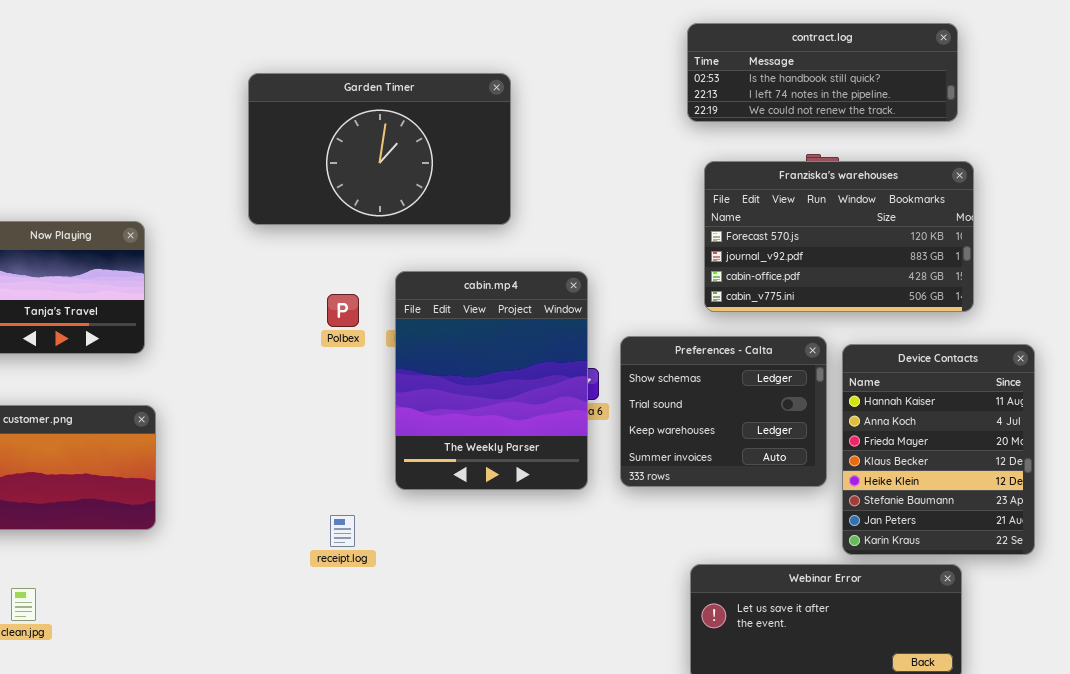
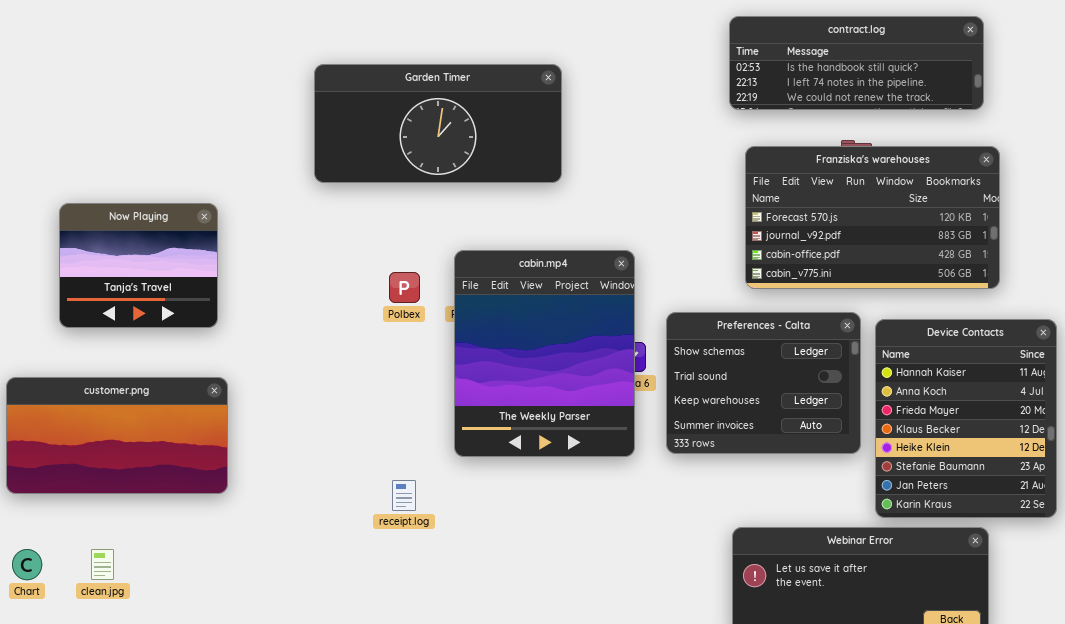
Garden Timer: [248,73,511,225] -> [314,64,562,183], resized

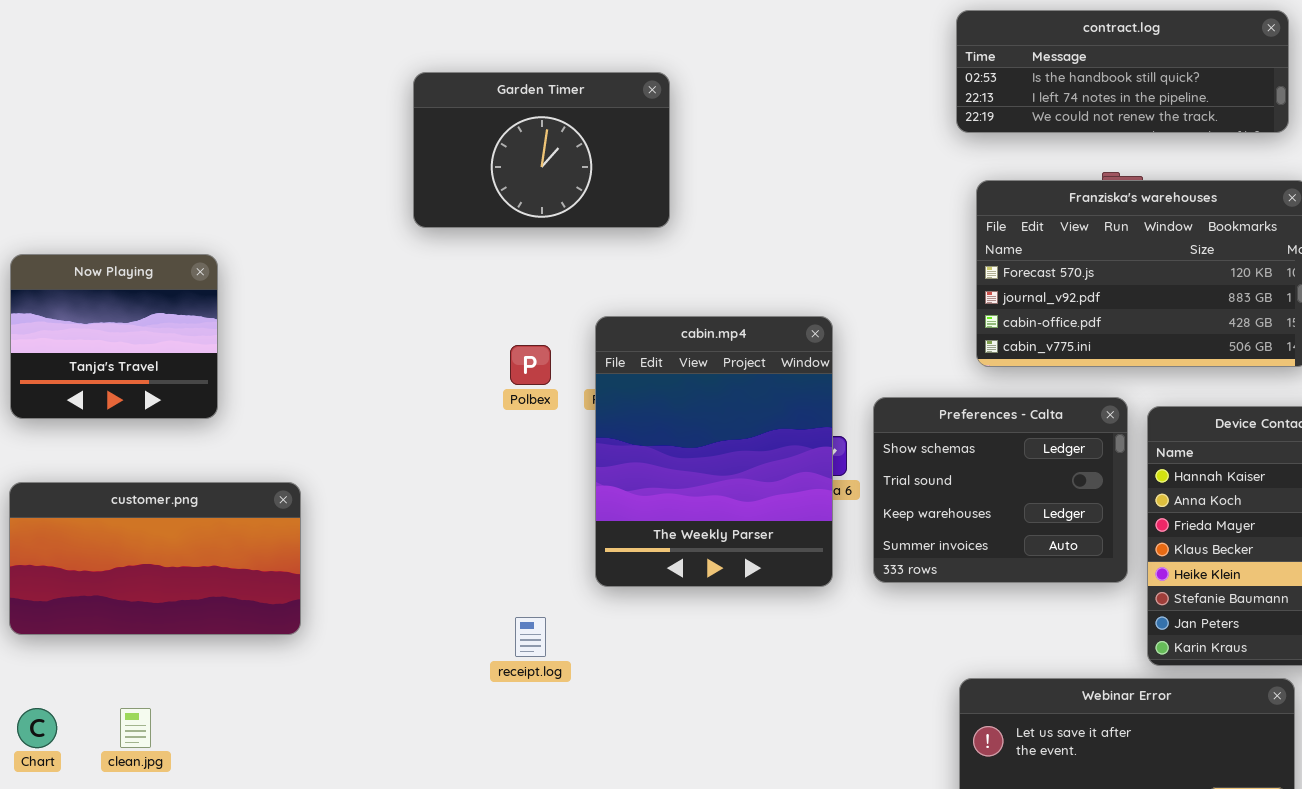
Garden Timer: [314,64,562,183] -> [413,72,670,228], resized
Now Playing: [59,203,218,328] -> [10,254,218,419], moved

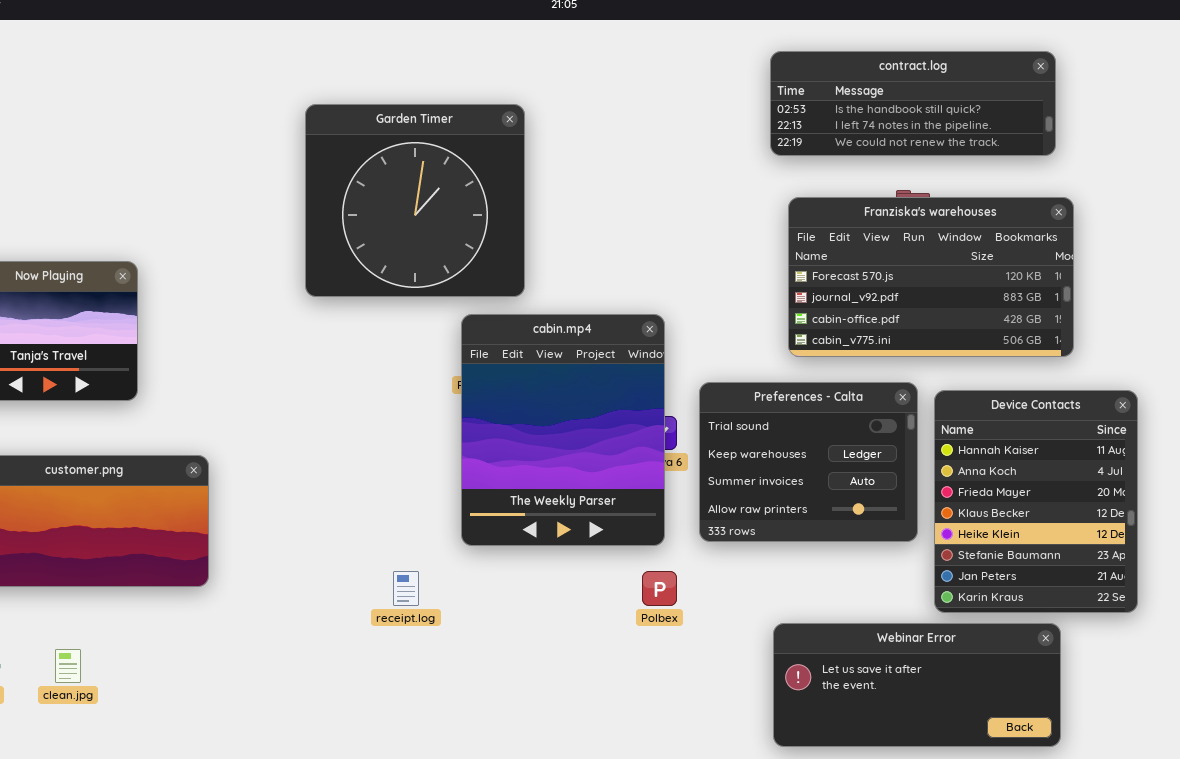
Garden Timer: [413,72,670,228] -> [305,104,525,297], resized
Polbex: [510,345,551,385] -> [642,571,677,606], moved
Preferences - Calta: [873,397,1128,583] -> [699,382,918,542], scrolled down 1 row

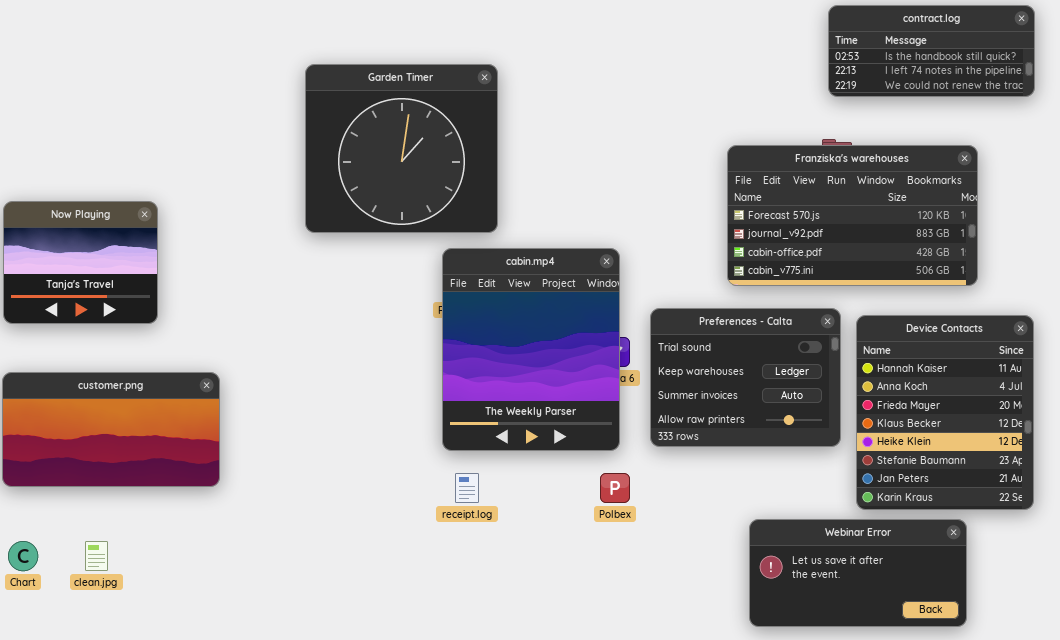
contract.log: [770,51,1056,156] -> [828,5,1035,97], moved, resized
receipt.log: [393,571,419,606] -> [455,473,479,503], moved
Webinar Error: [773,623,1061,747] -> [749,519,967,627], resized

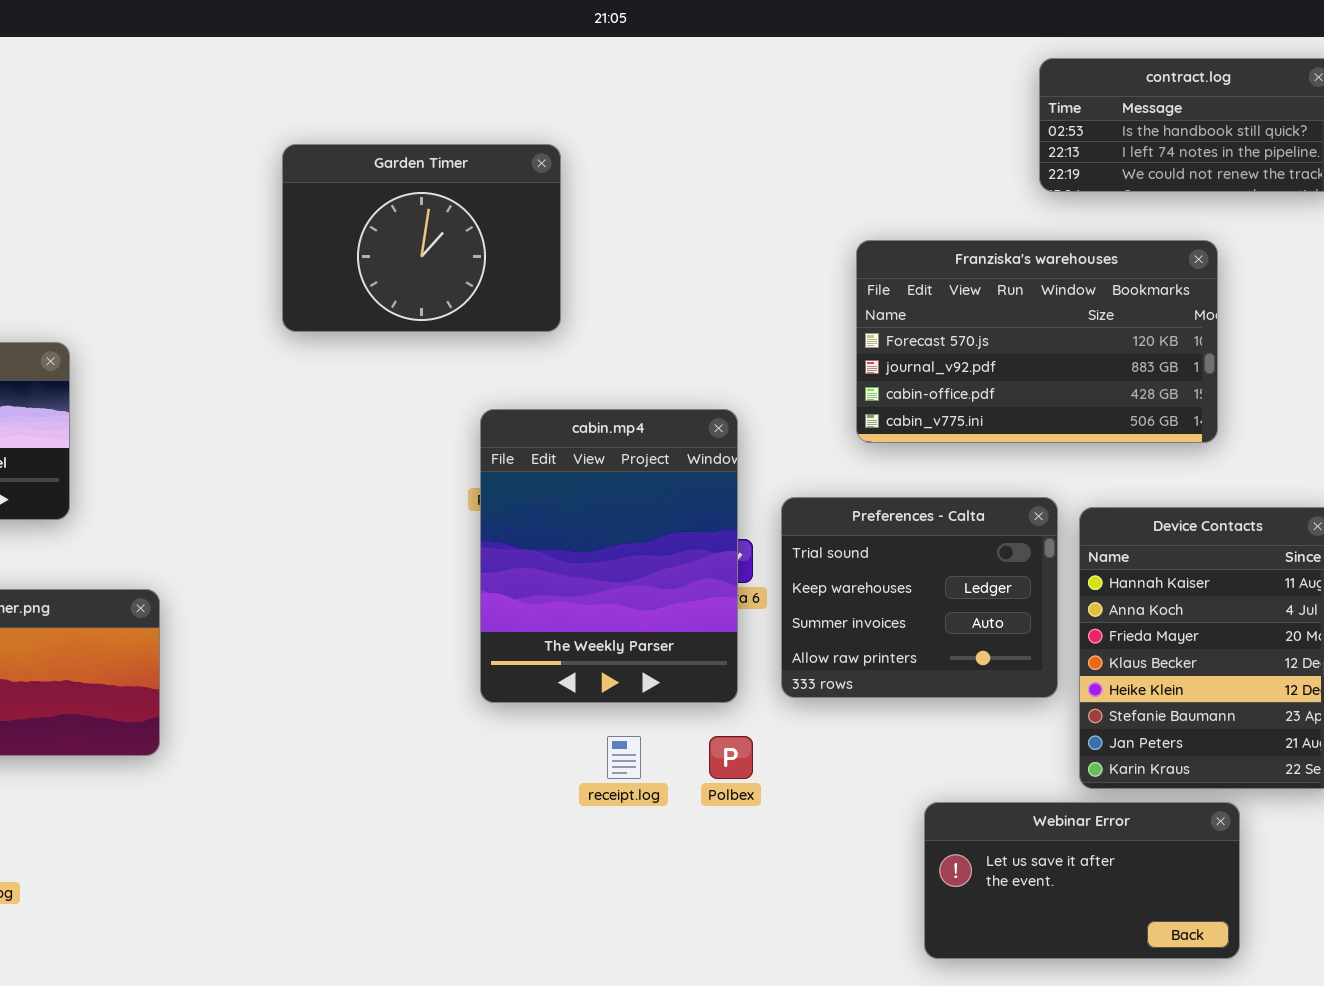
Garden Timer: [305,64,498,233] -> [282,144,561,332], resized
Franziska's warehouses: [727,145,978,286] -> [856,240,1218,443], moved
receipt.log: [455,473,479,503] -> [607,736,641,779], moved

